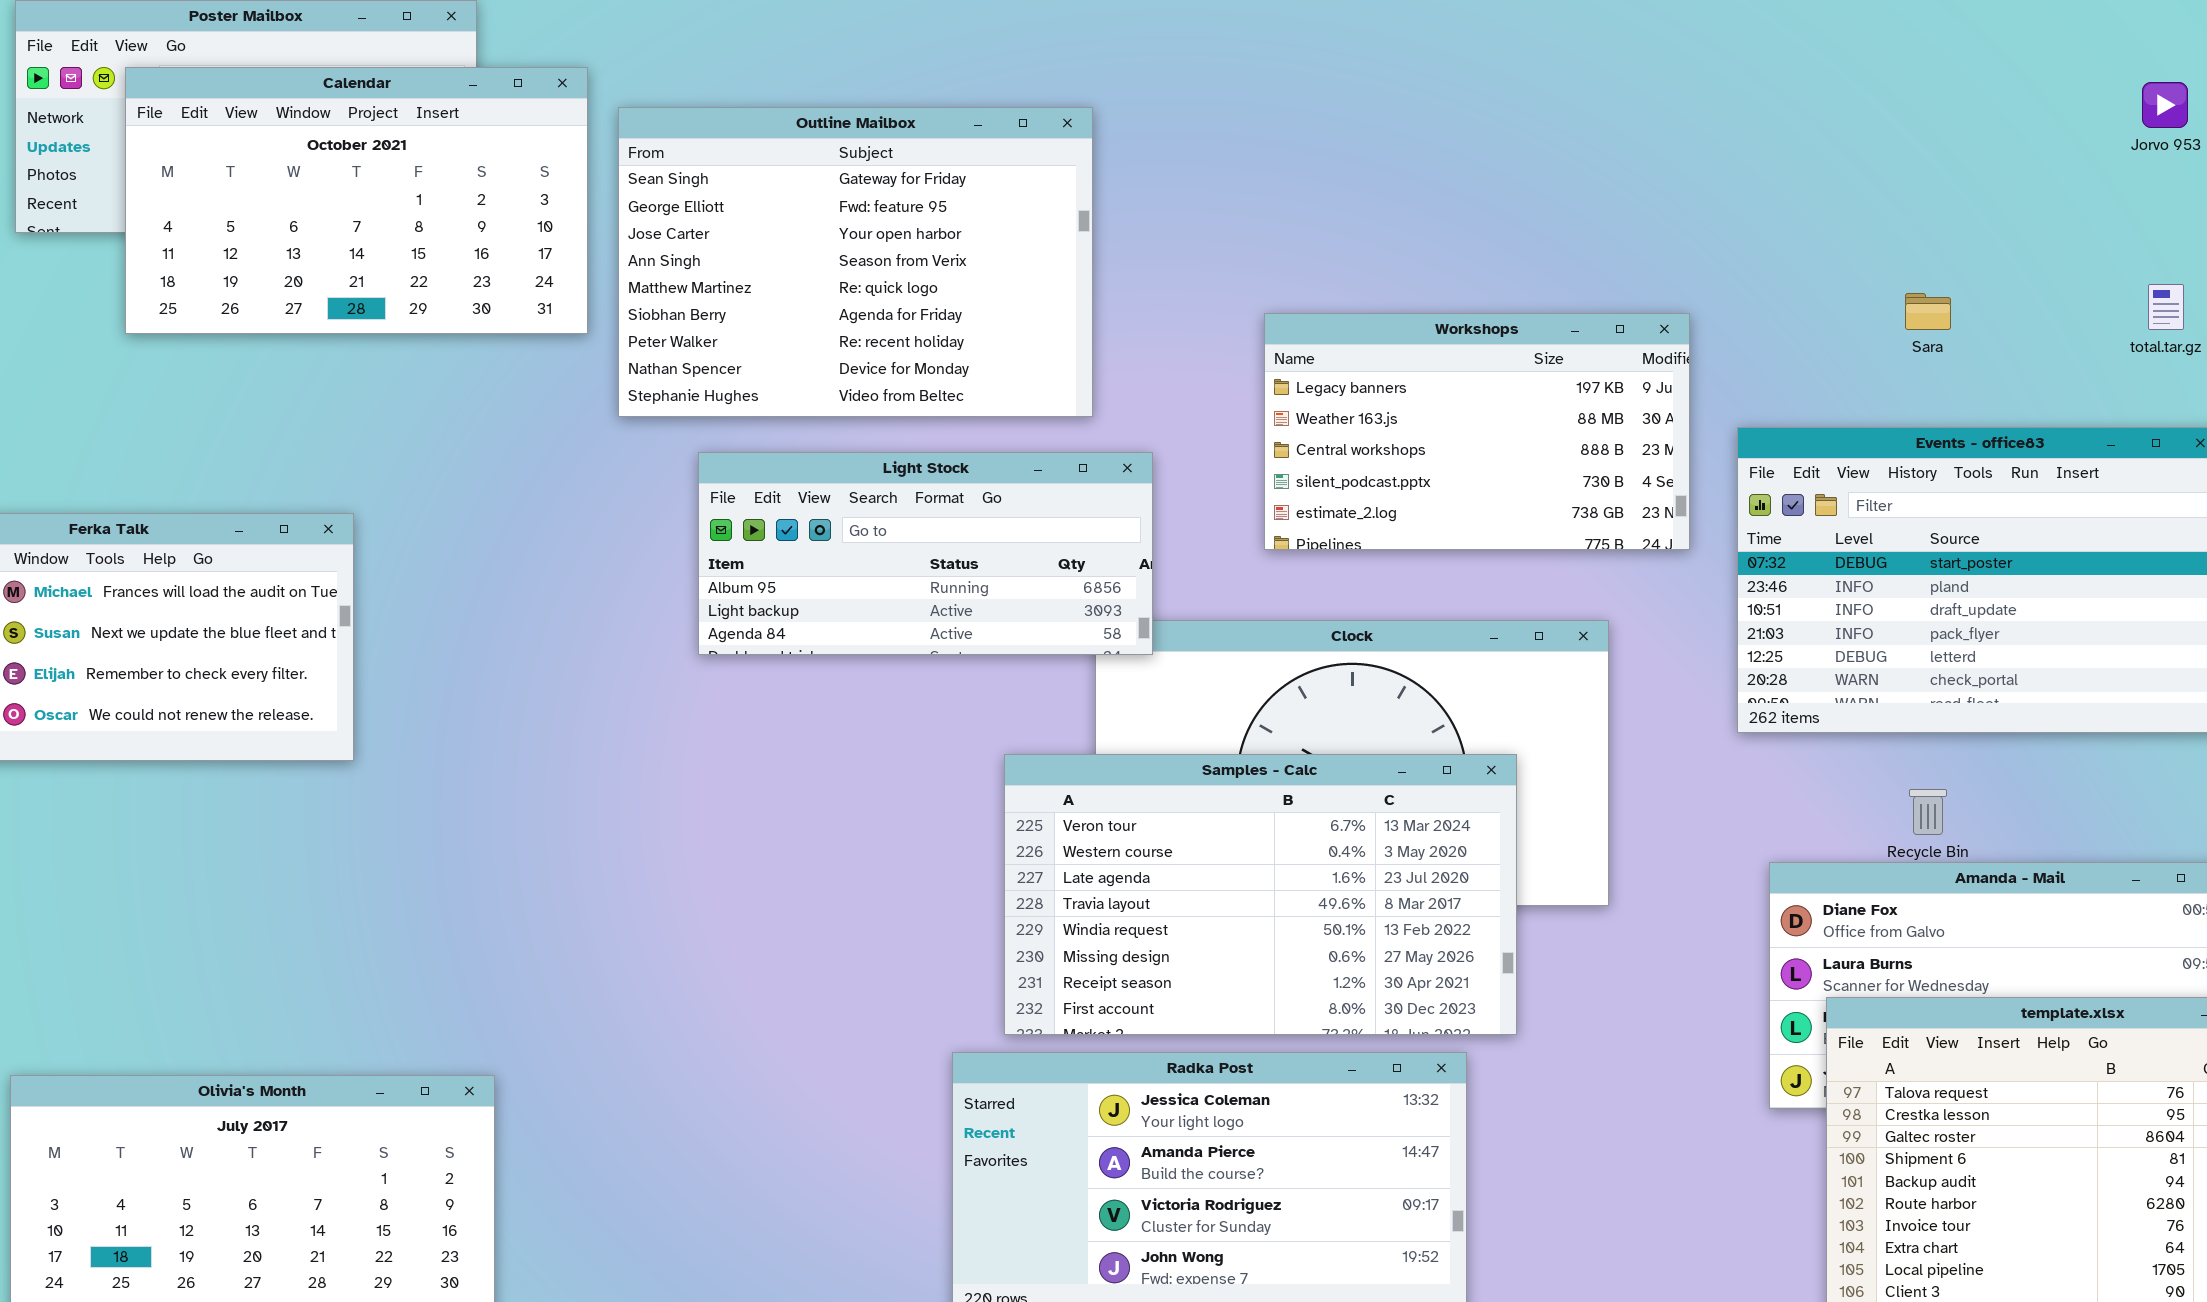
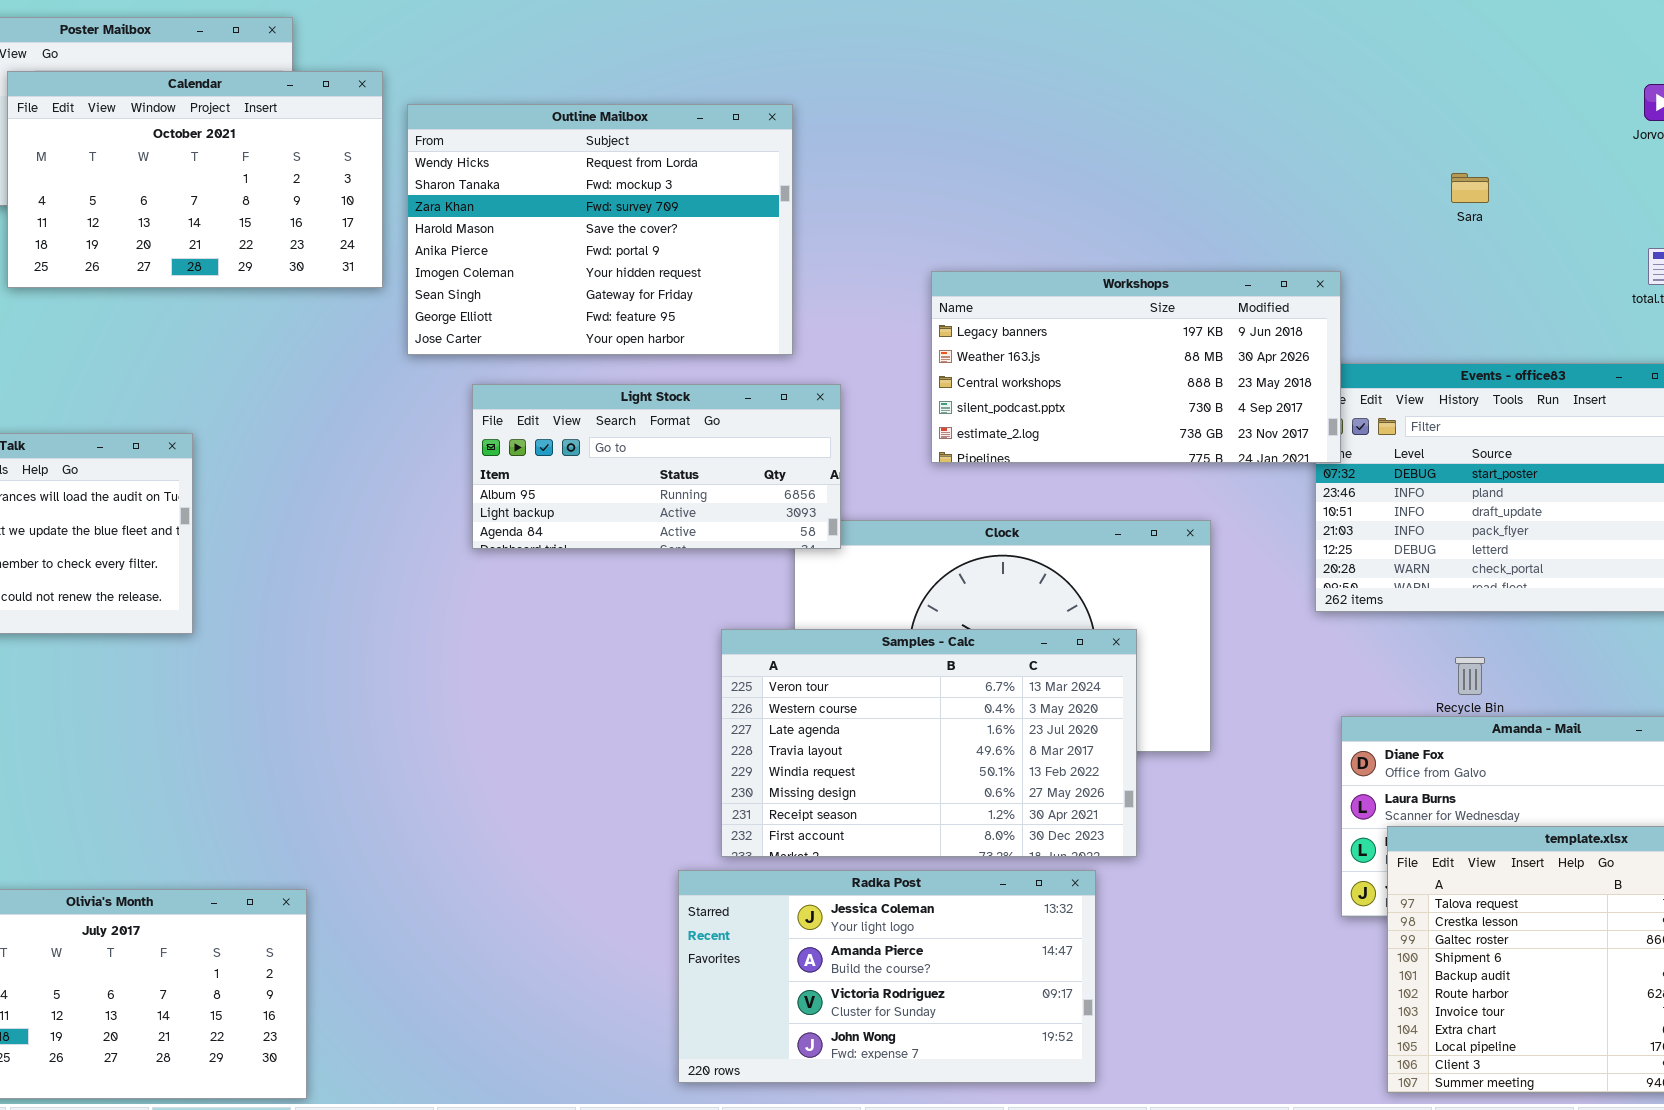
Outline Mailbox: [618,107,1093,417] -> [407,104,793,355], scrolled up 6 rows
Sara: [1905,293,1951,330] -> [1451,173,1489,203], moved
Workshops: [1264,313,1690,550] -> [931,271,1341,463], resized

